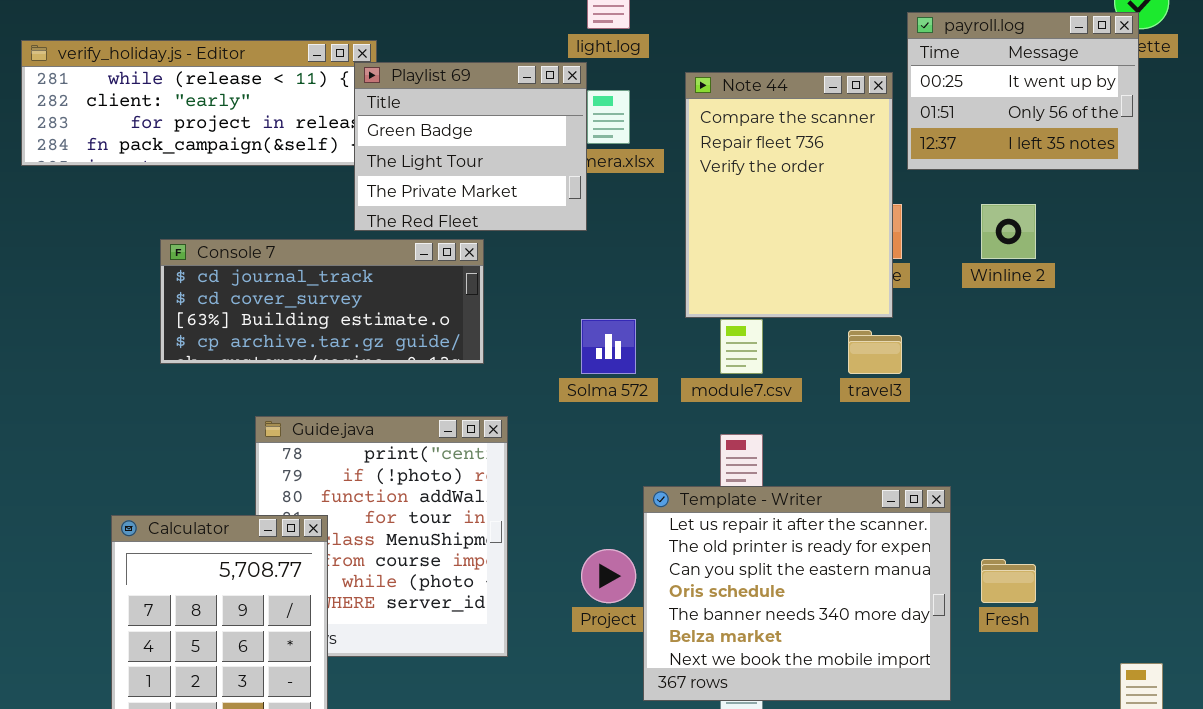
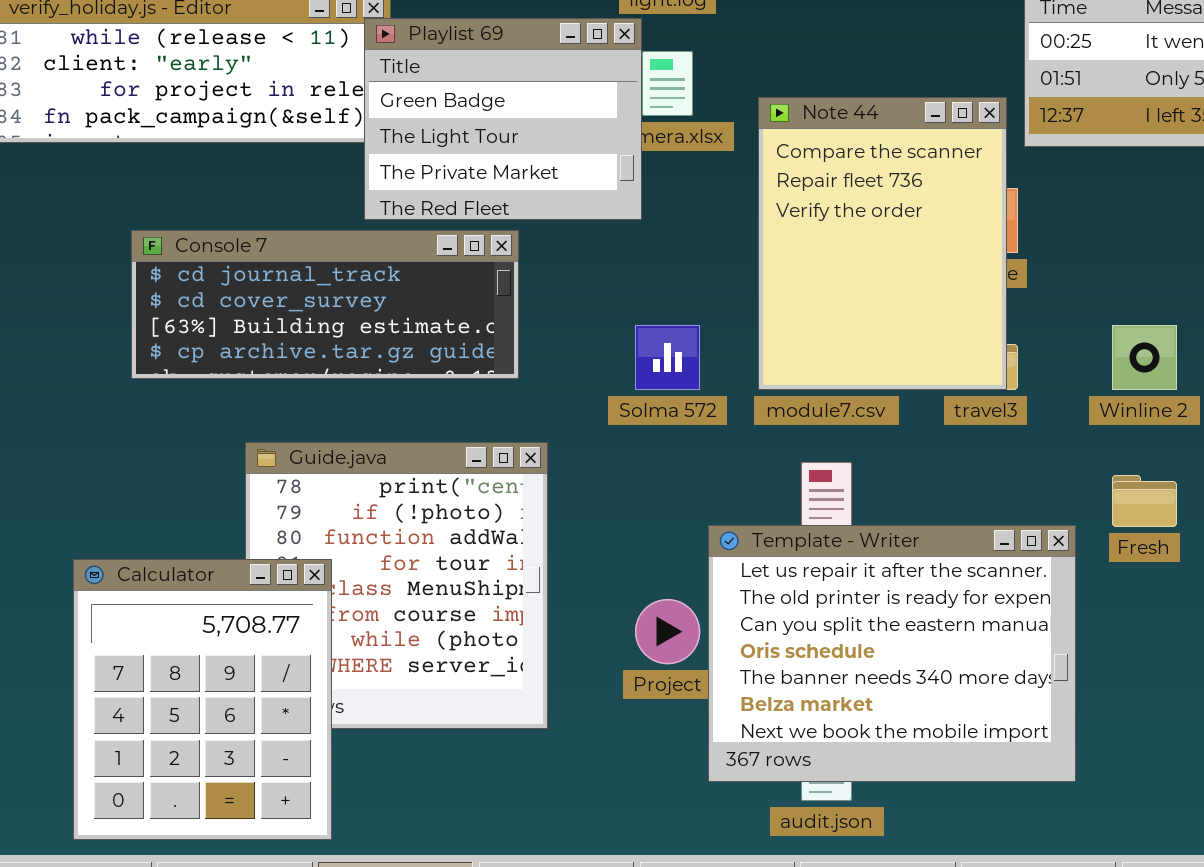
Note 44: [685,72,893,318] -> [758,97,1007,390], moved
Winline 2: [981,204,1036,259] -> [1112,325,1177,390], moved
Fresh: [981,559,1036,603] -> [1112,475,1177,527], moved

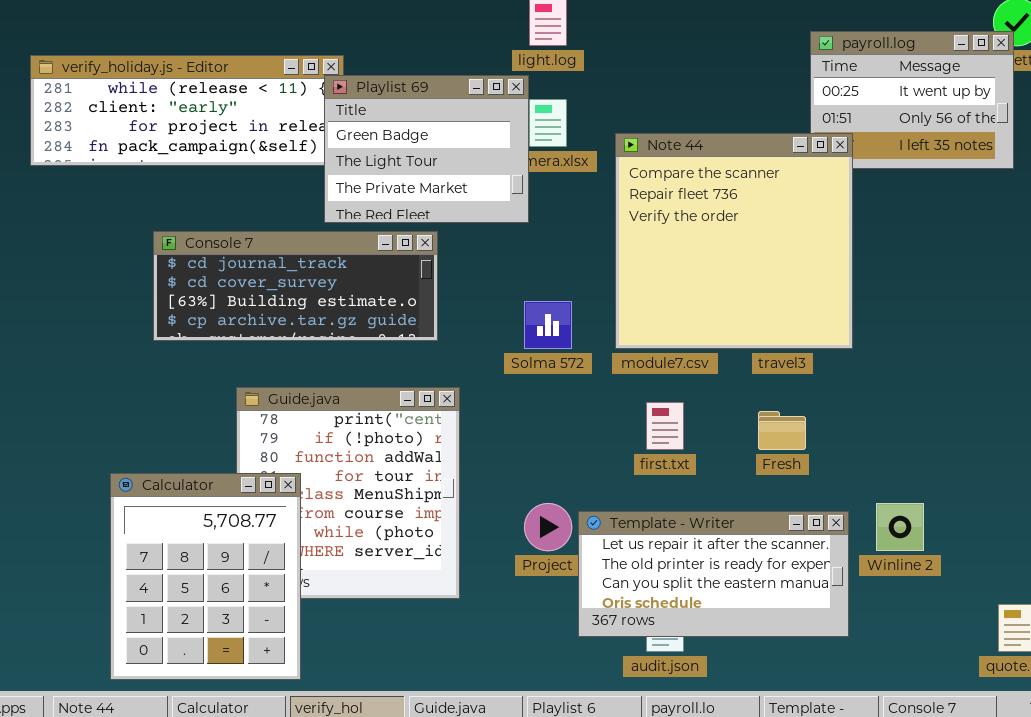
Note 44: [758,97,1007,390] -> [615,133,853,349], resized
Winline 2: [1112,325,1177,390] -> [876,503,924,551], moved
Fresh: [1112,475,1177,527] -> [758,411,806,450], moved
Template - Writer: [708,525,1076,782] -> [578,511,849,637], resized

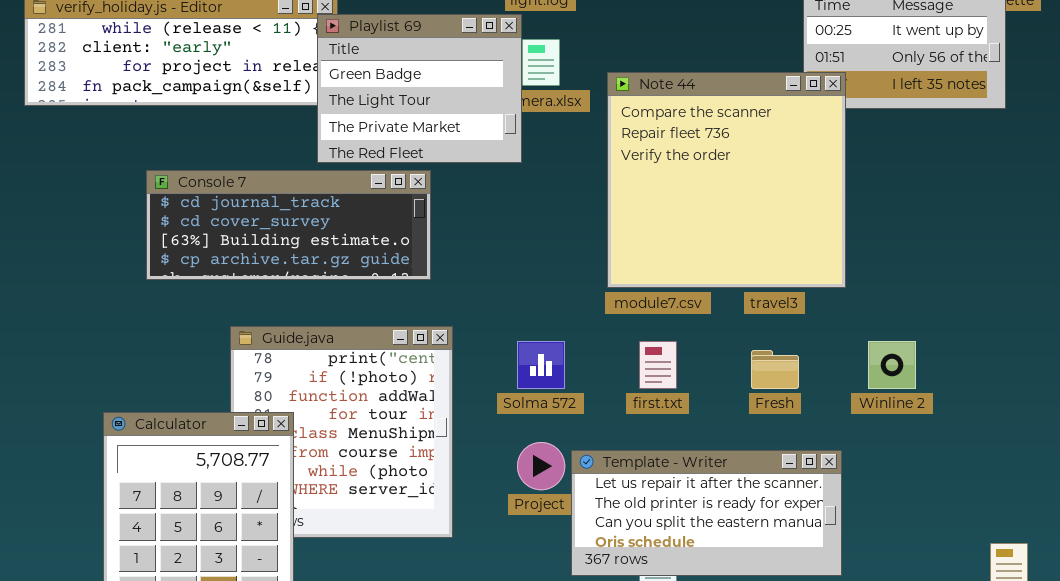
Solma 572: [524,301,572,349] -> [517,341,565,389], moved
Winline 2: [876,503,924,551] -> [868,341,916,389], moved

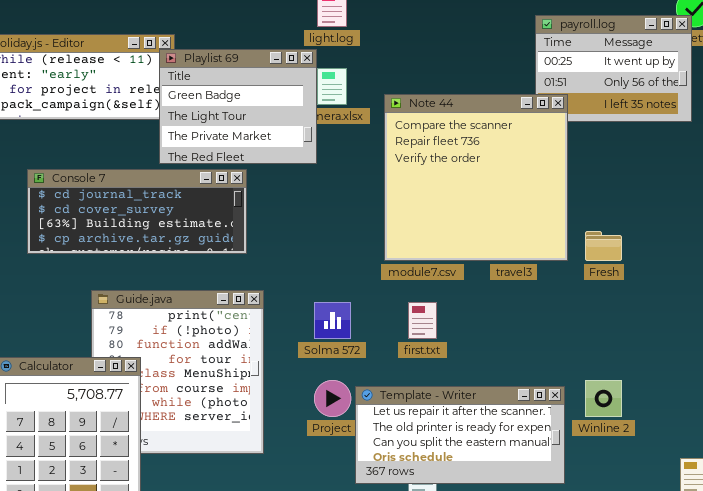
Winline 2: [868,341,916,389] -> [585,380,622,417], moved
Fresh: [751,350,799,389] -> [585,231,622,261], moved

